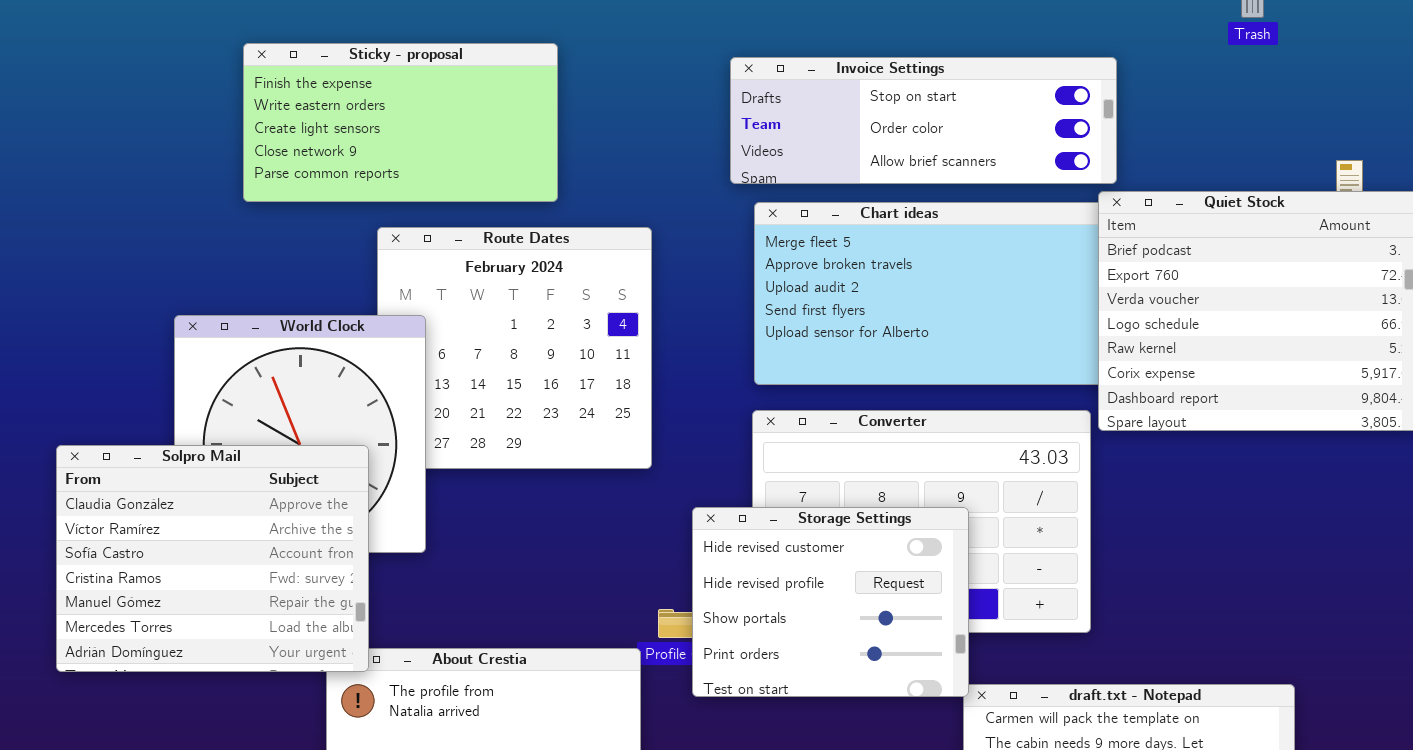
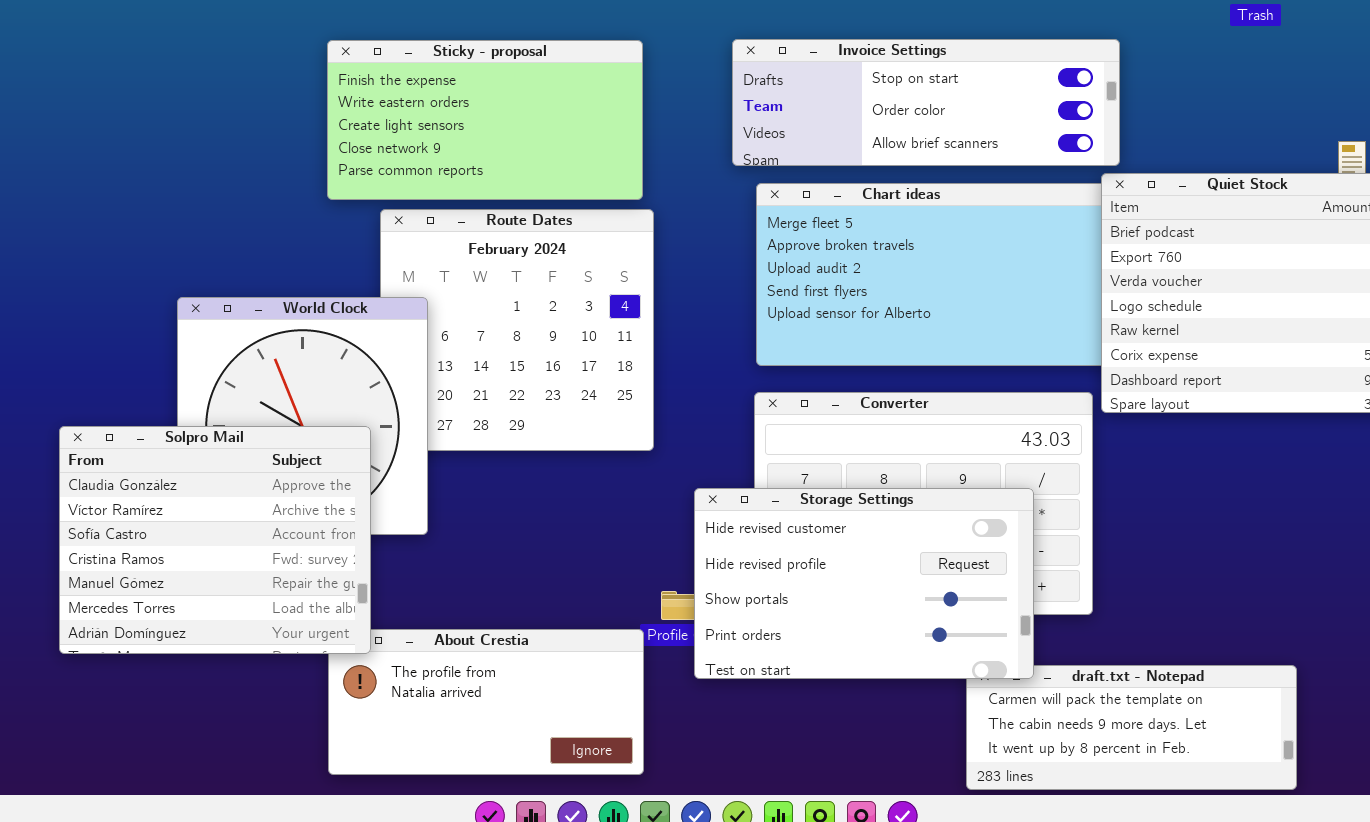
Sticky - proposal: [243,43,558,202] -> [327,40,643,200], moved
Storage Settings: [692,507,969,697] -> [694,488,1034,679], resized

